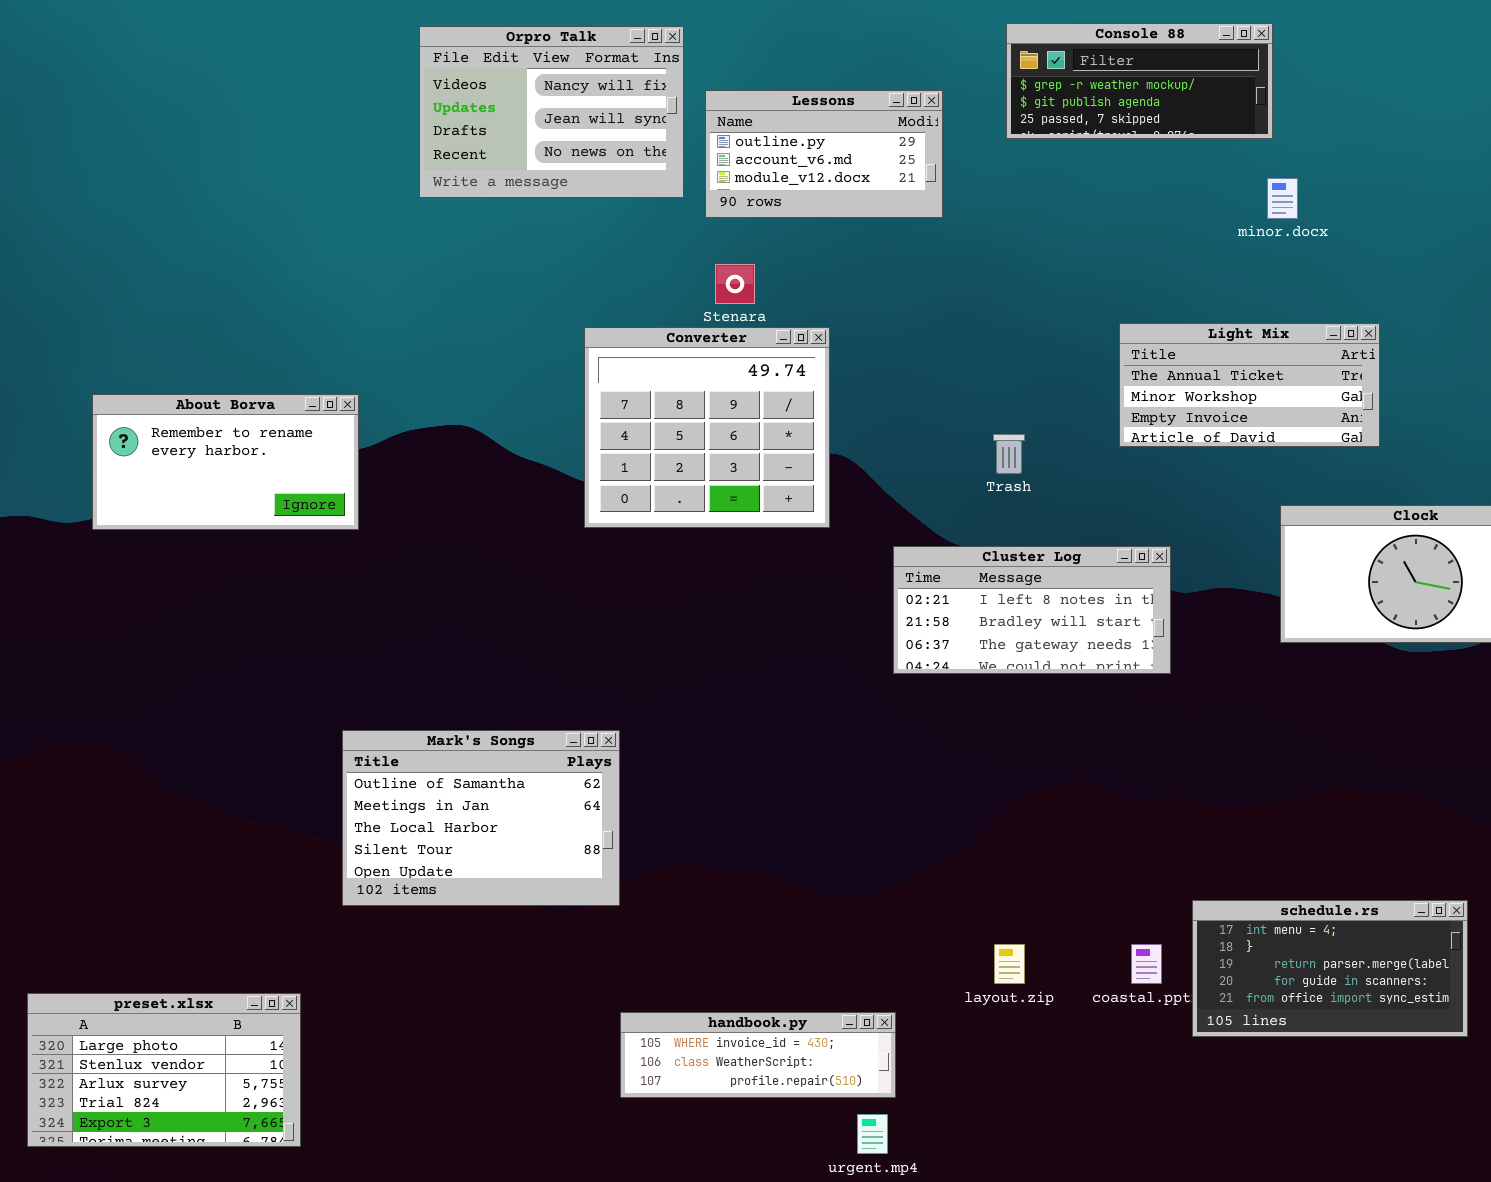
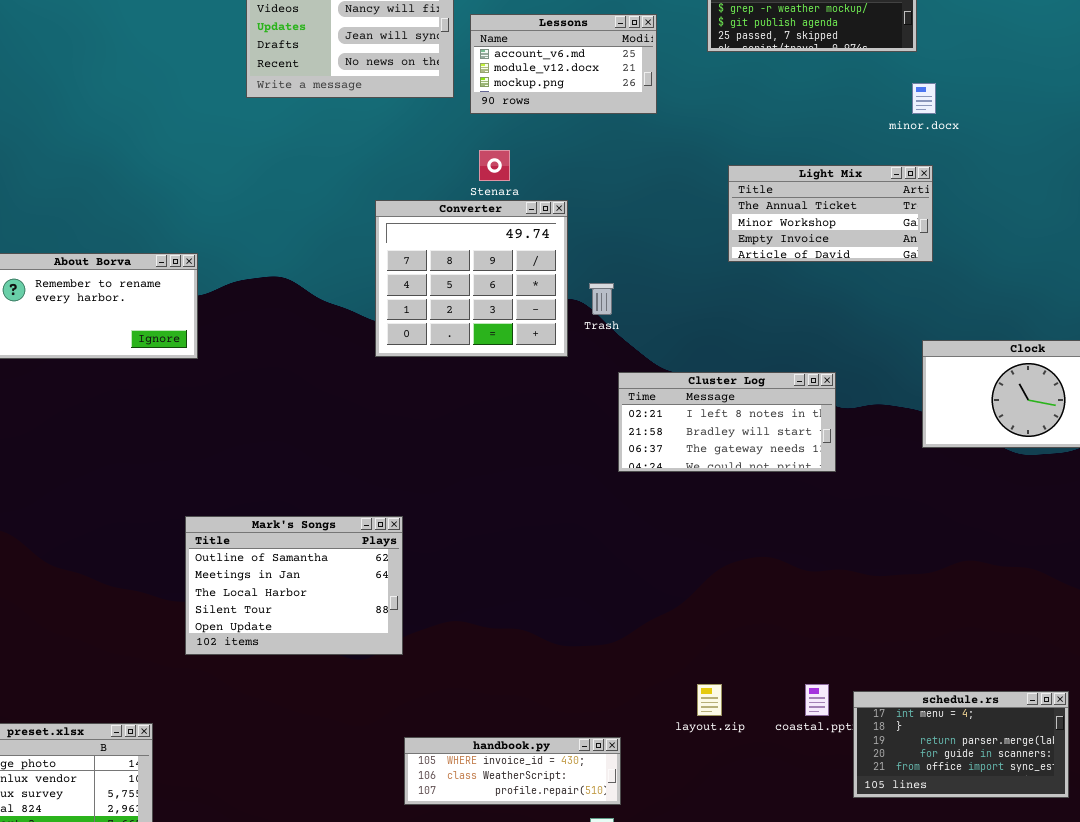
Lessons: [705,90,943,218] -> [470,14,657,114], scrolled down 1 row
Light Mix: [1119,323,1380,447] -> [728,165,933,262], moved
Trash: [993,434,1025,474] -> [589,283,614,315], moved
schedule.rs: [1192,900,1468,1037] -> [853,691,1069,798], moved

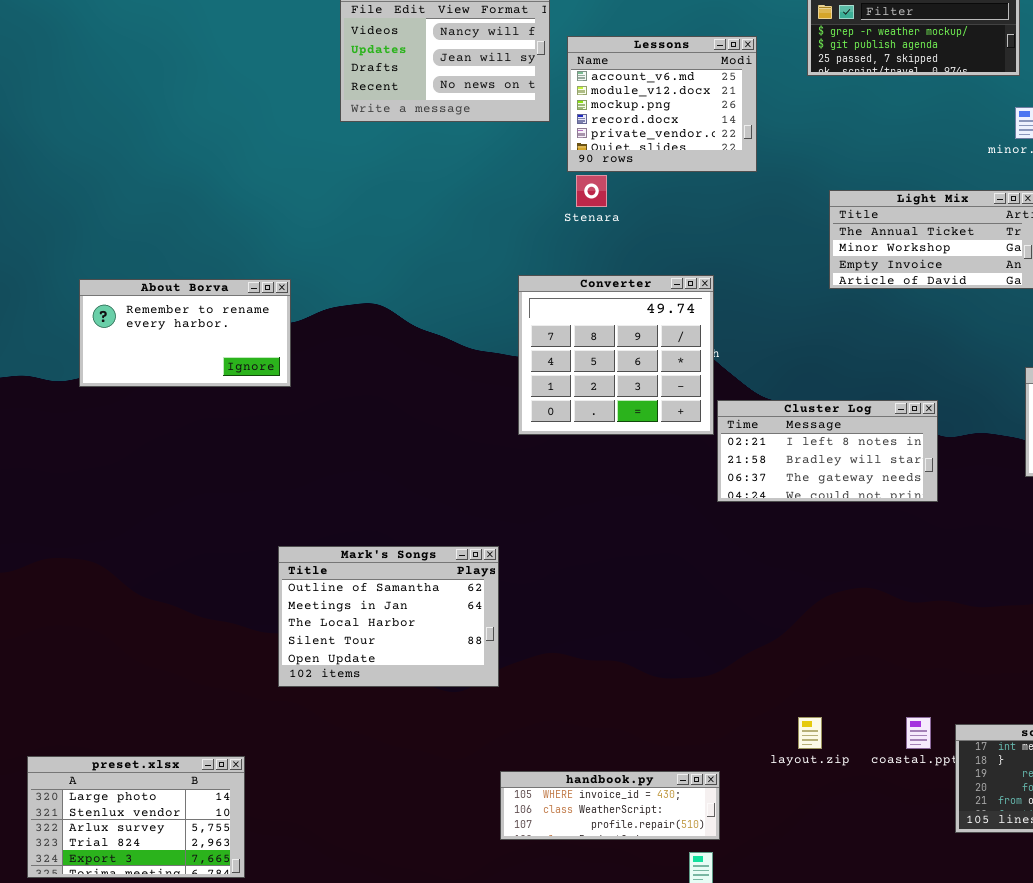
Lessons: [470,14,657,114] -> [567,36,757,172], resized
Converter: [375,200,568,357] -> [518,275,714,435], moved

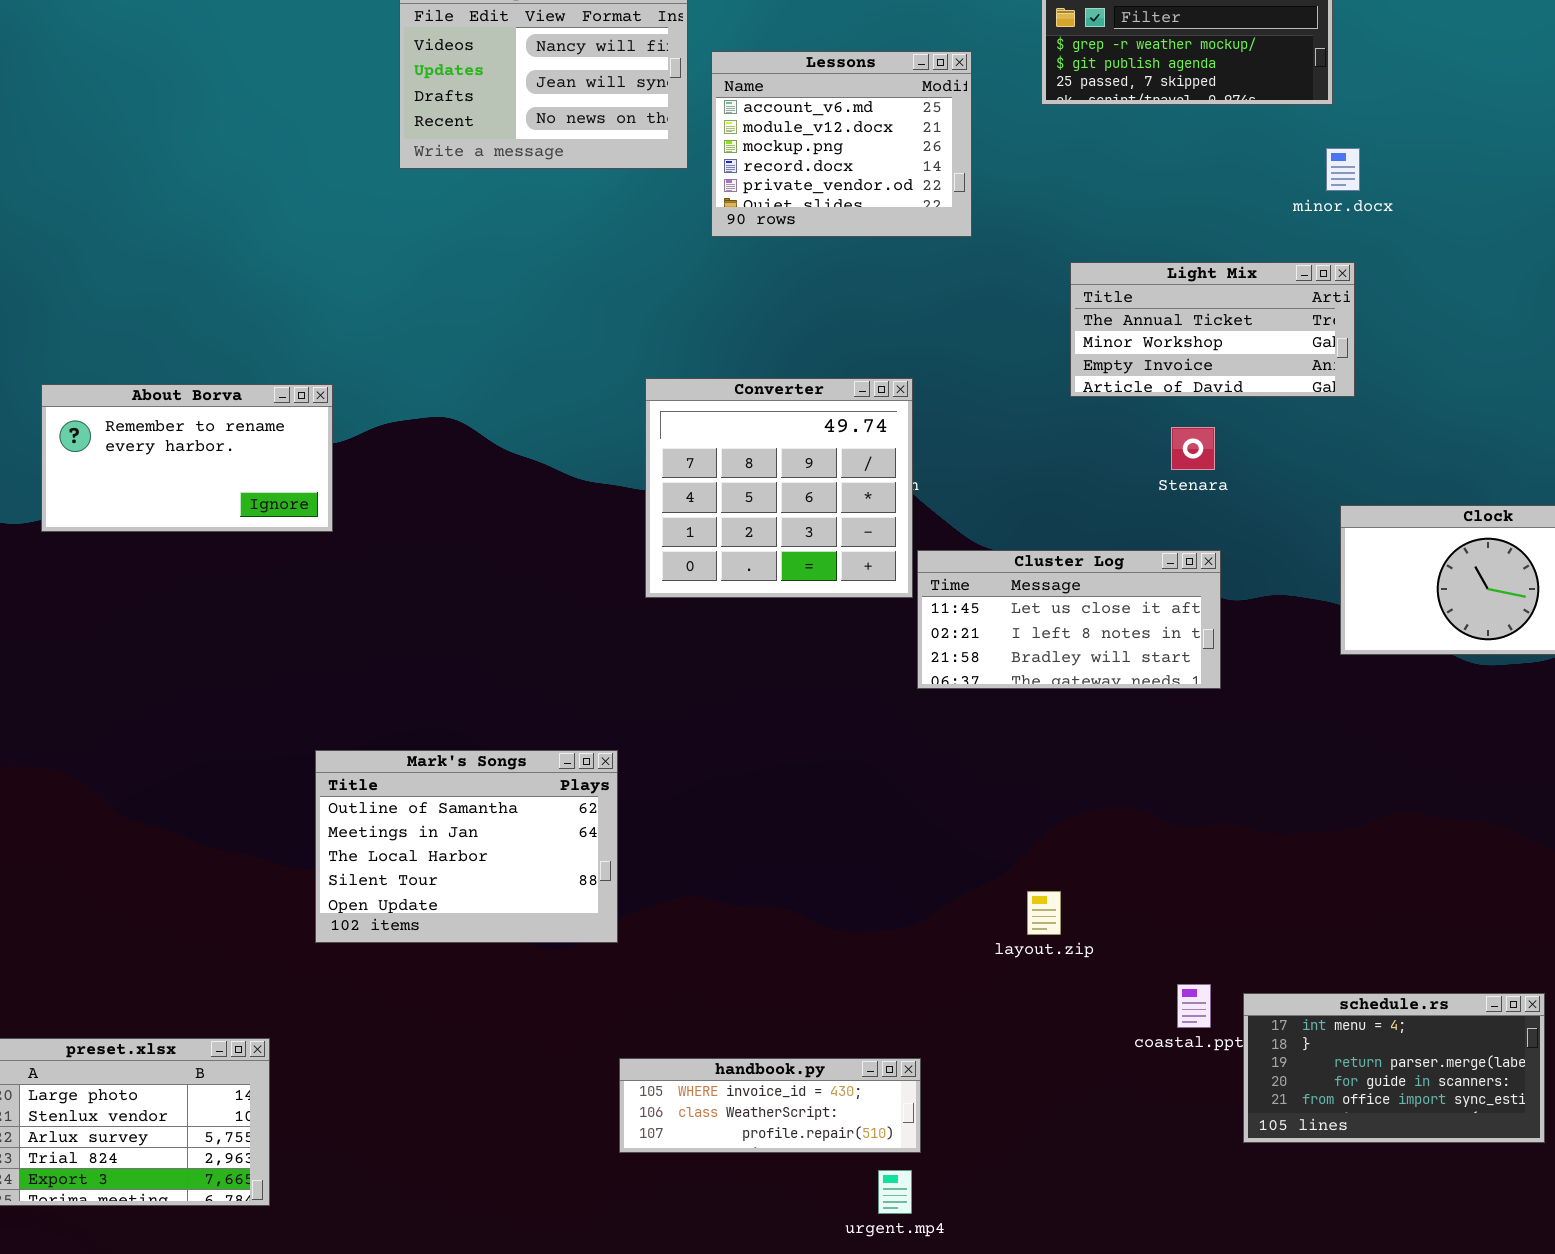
Stenara: [576,175,607,207] -> [1171,427,1215,470], moved
Cluster Log: [717,400,938,502] -> [917,550,1221,689], scrolled up 1 row
layout.zip: [798,717,822,749] -> [1027,891,1061,935], moved

